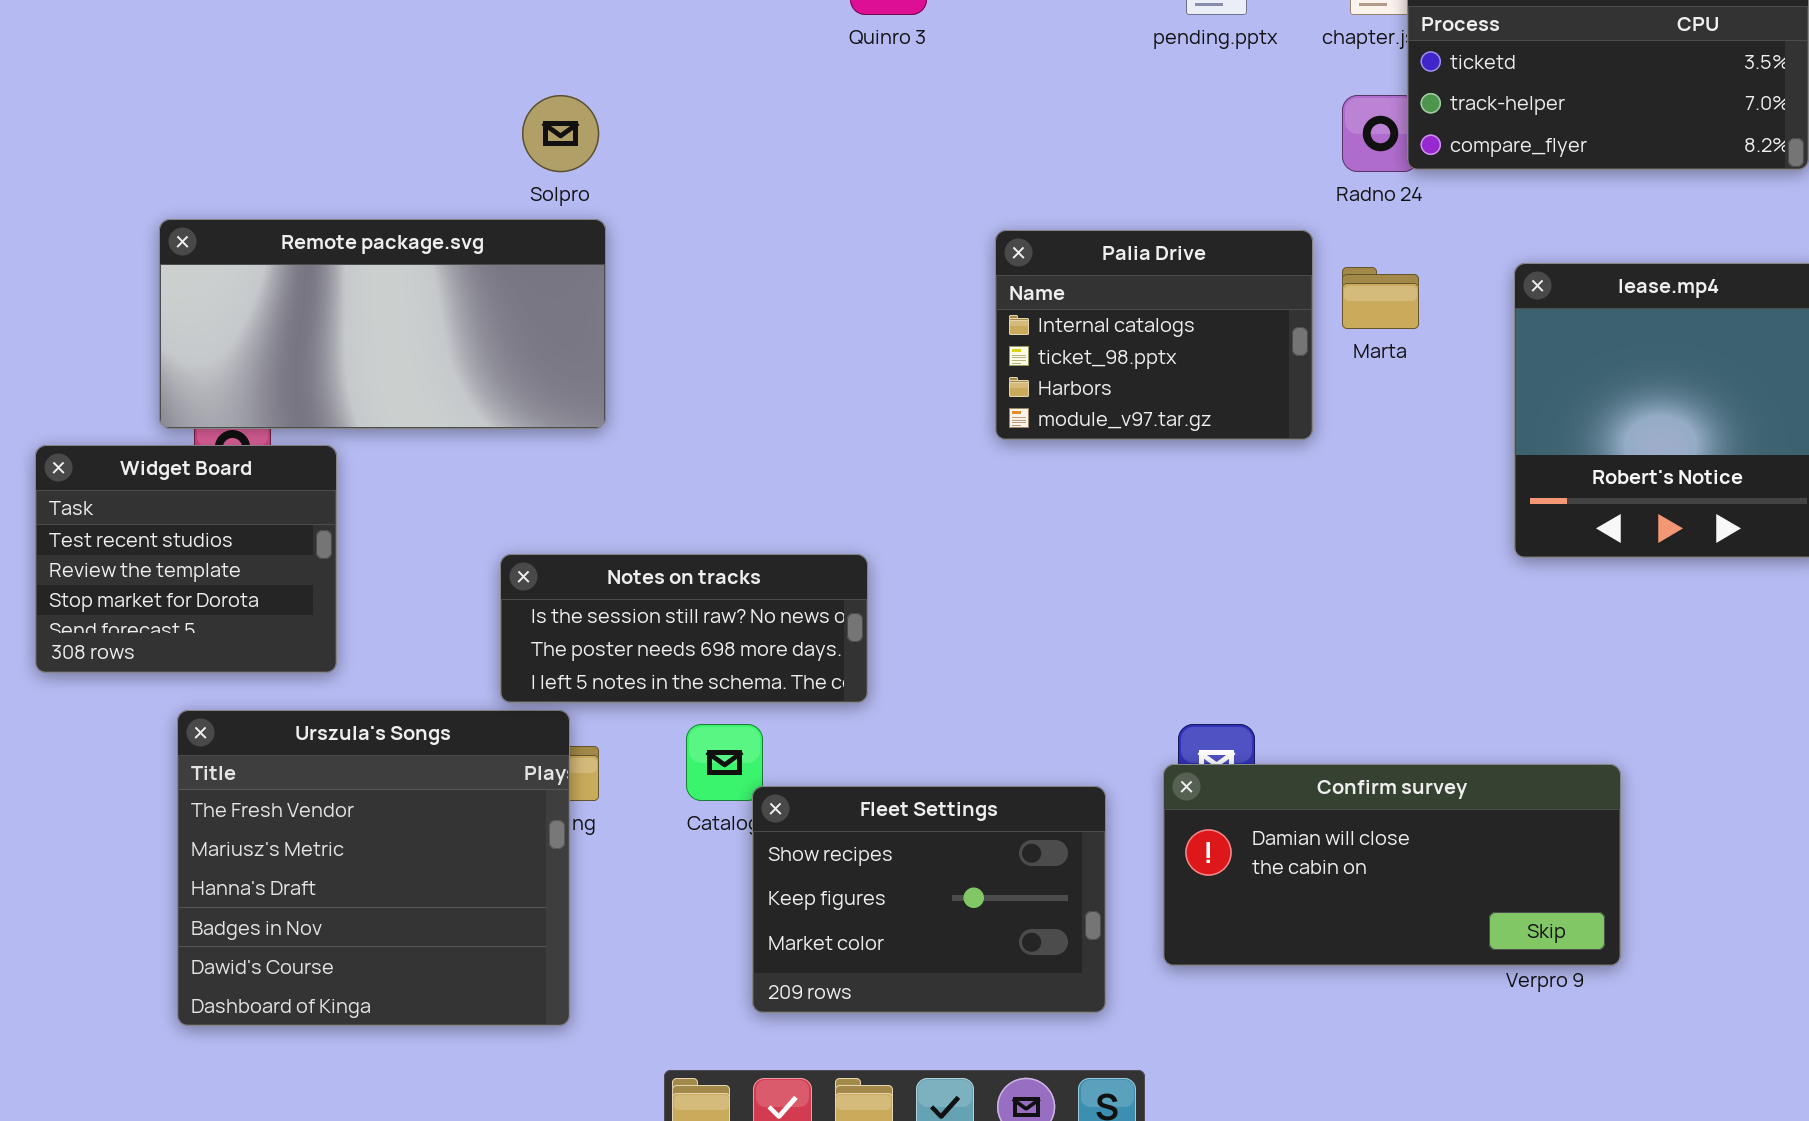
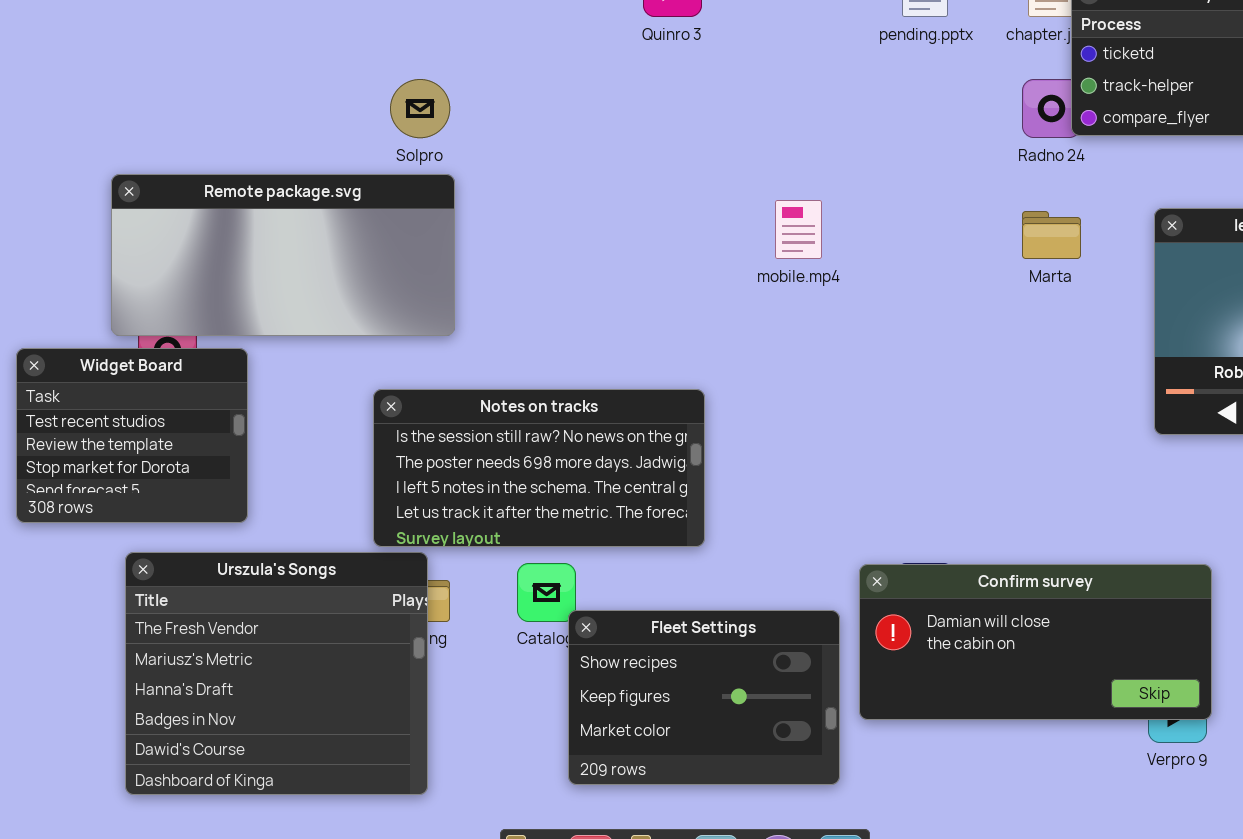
Palia Drive: [995,230,1313,440] -> none, closed
Notes on tracks: [500,554,868,703] -> [373,389,705,547], resized
Confirm survey: [1163,764,1621,966] -> [859,564,1212,720], moved

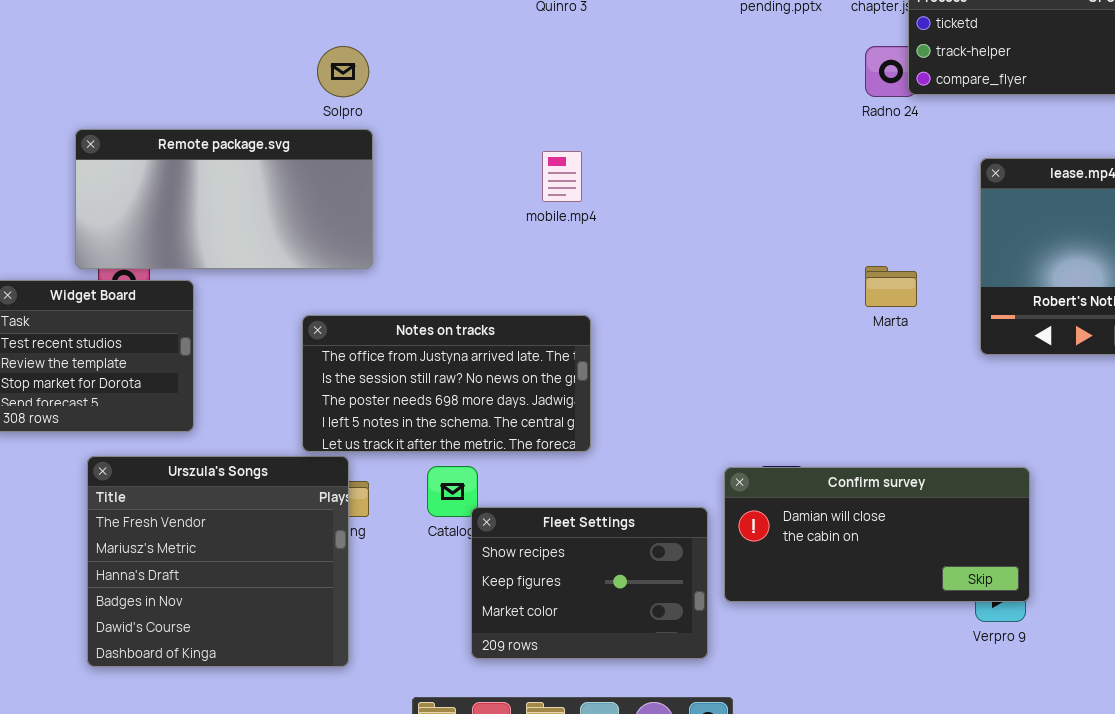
mobile.mp4: [775,200,822,259] -> [542,151,582,202], moved
Marta: [1022,211,1081,259] -> [865,266,917,307], moved
Notes on tracks: [373,389,705,547] -> [302,315,591,452], scrolled up 1 row

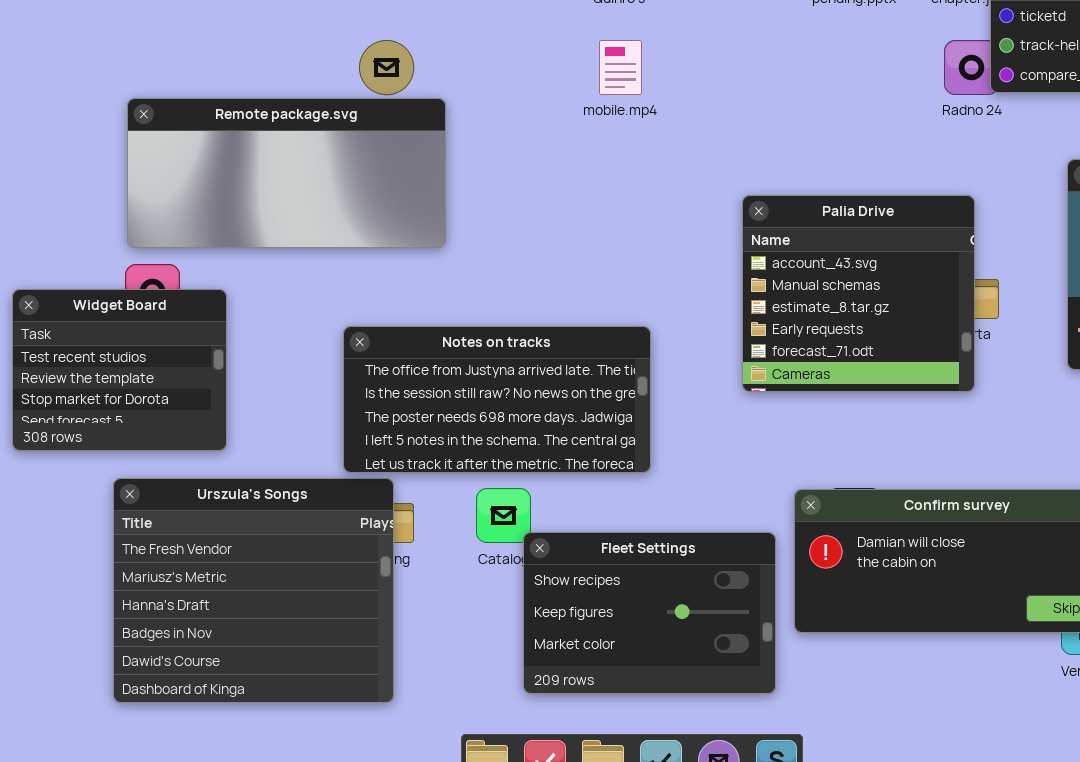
Remote package.svg: [75,129,373,269] -> [127,98,446,248], moved
mobile.mp4: [542,151,582,202] -> [599,40,642,95], moved
Palia Drive: none -> [742,195,975,392], opened

